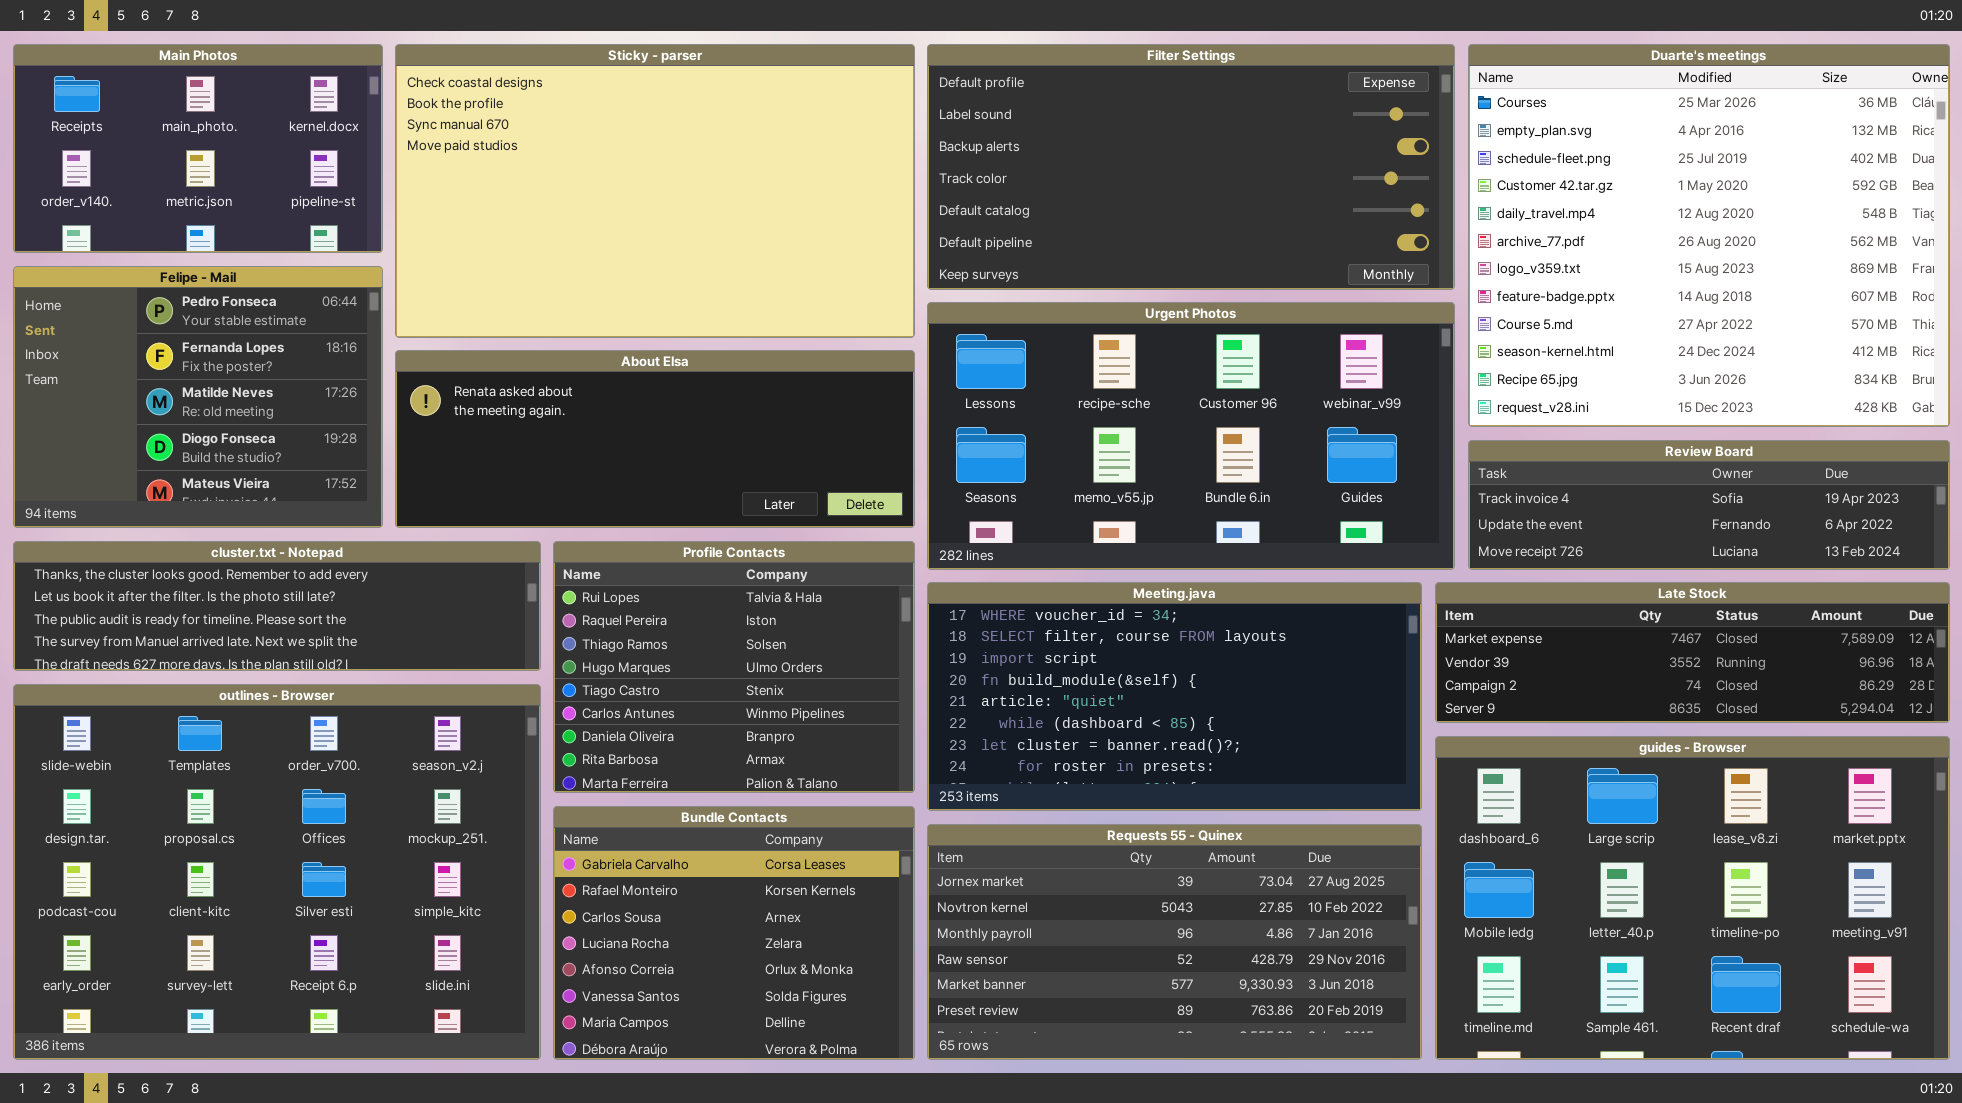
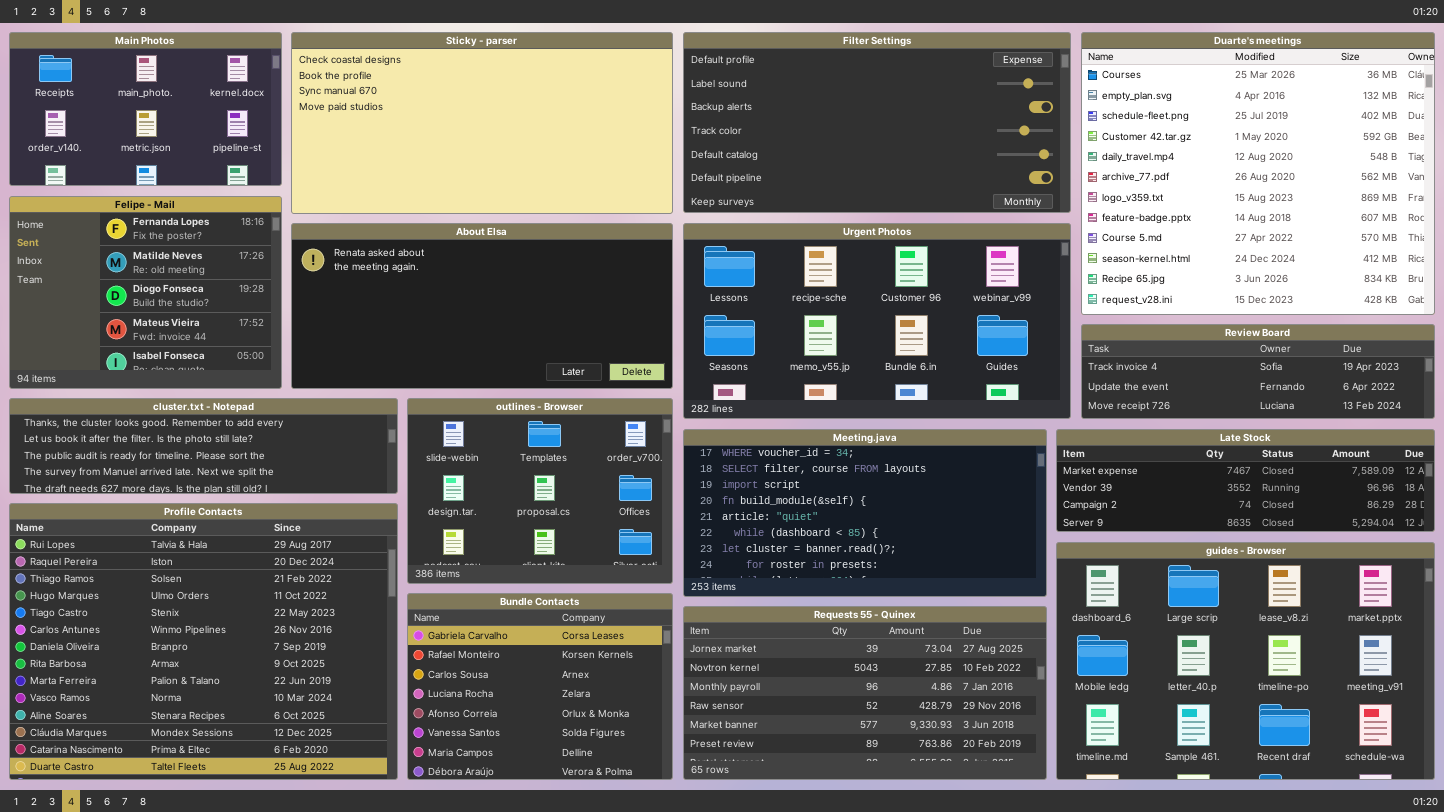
Sticky - parser: [395,44,915,338] -> [291,32,673,214], resized
Felipe - Mail: [13,266,383,528] -> [9,196,282,389], scrolled down 1 row
About Elsa: [395,350,915,528] -> [291,223,673,389], resized
Profile Contacts: [553,541,915,793] -> [9,503,398,780], moved, resized
outlines - Browser: [13,684,541,1060] -> [407,398,673,584], moved, resized

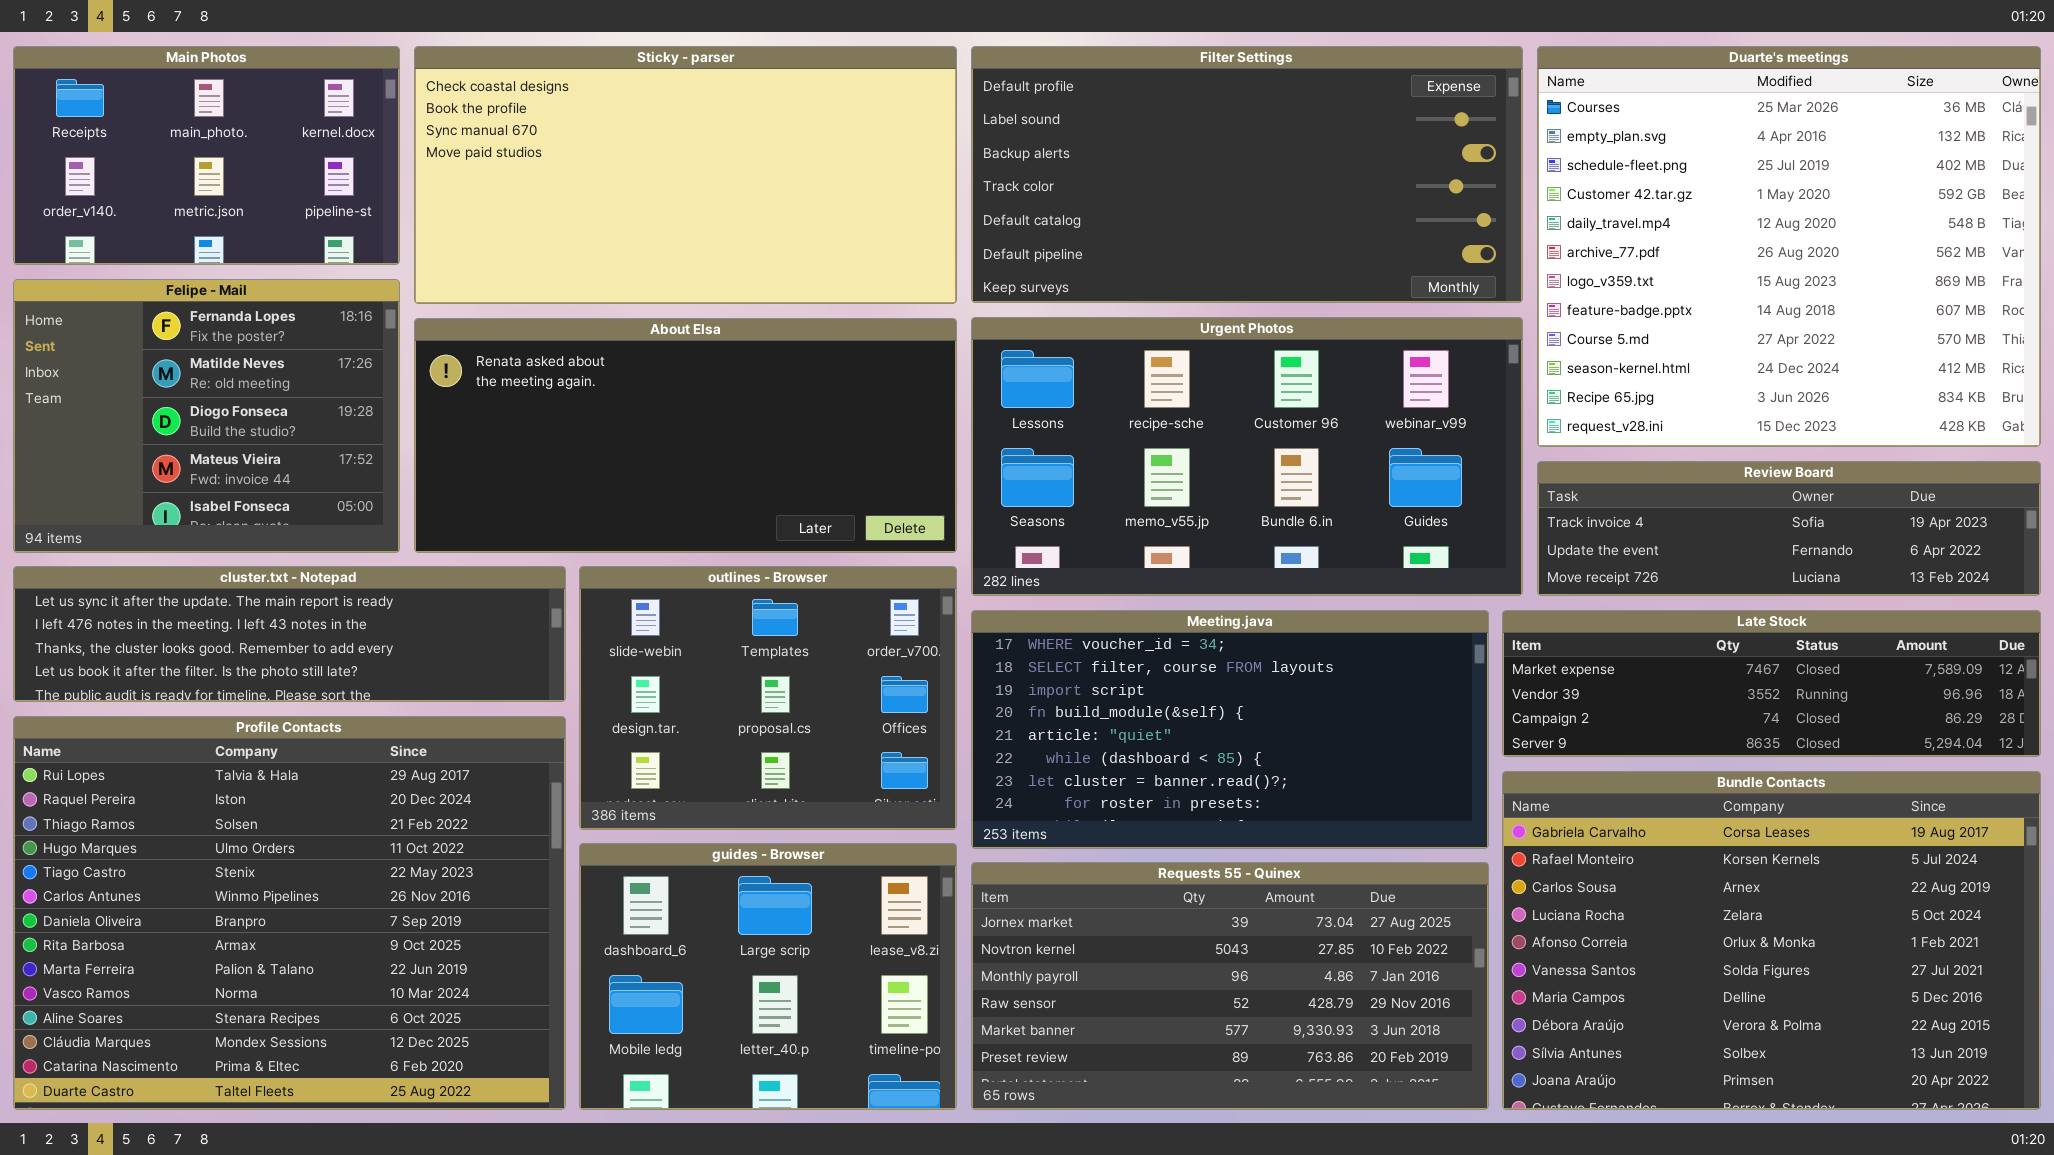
cluster.txt - Notepad: [9,398,398,494] -> [13,566,566,702], scrolled up 2 rows
guides - Browser: [1056,542,1435,780] -> [579,843,957,1110], moved, resized
Bundle Contacts: [407,593,673,780] -> [1502,771,2041,1110], moved, resized

